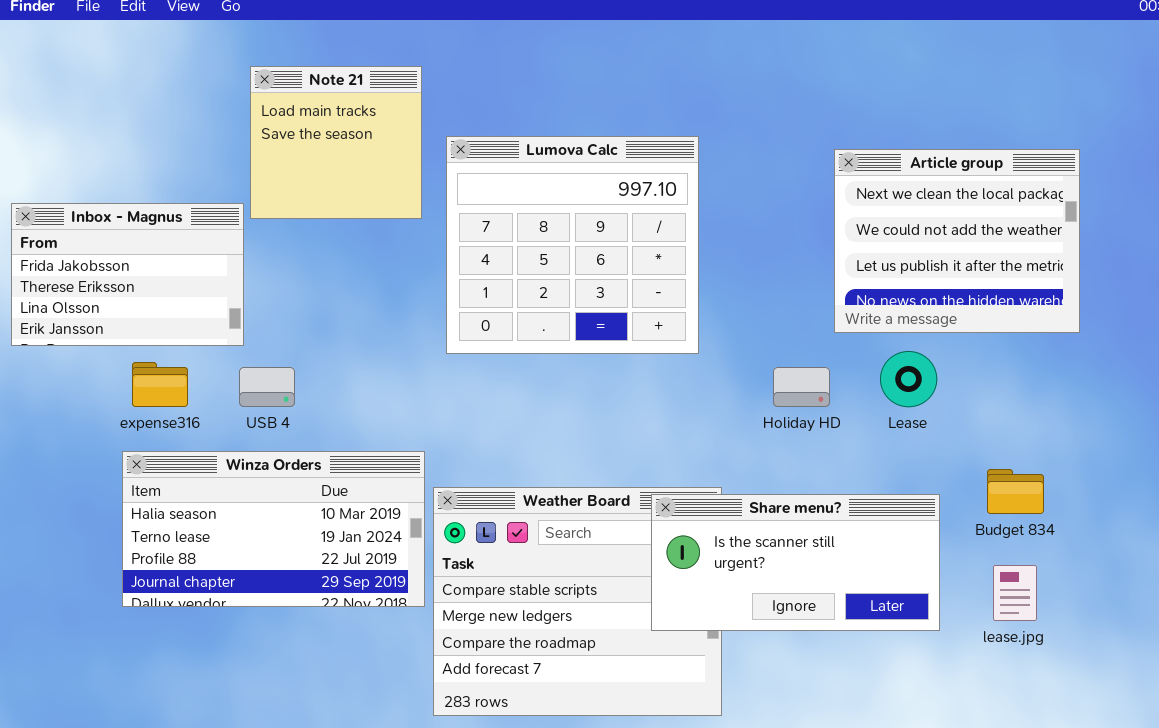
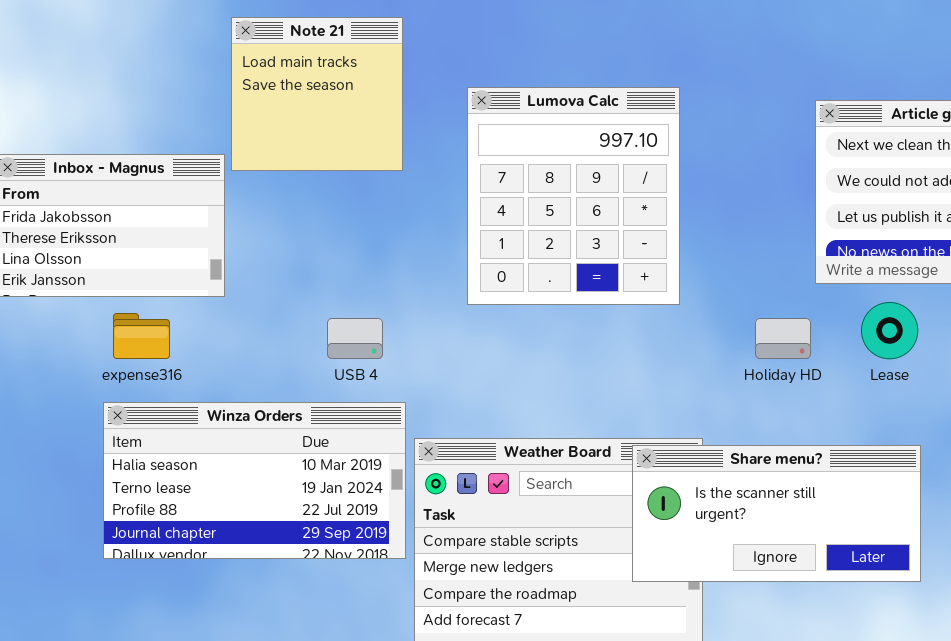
Lumova Calc: [446,136,699,354] -> [467,87,680,305], resized
USB 4: [239,367,295,407] -> [327,318,383,359], moved

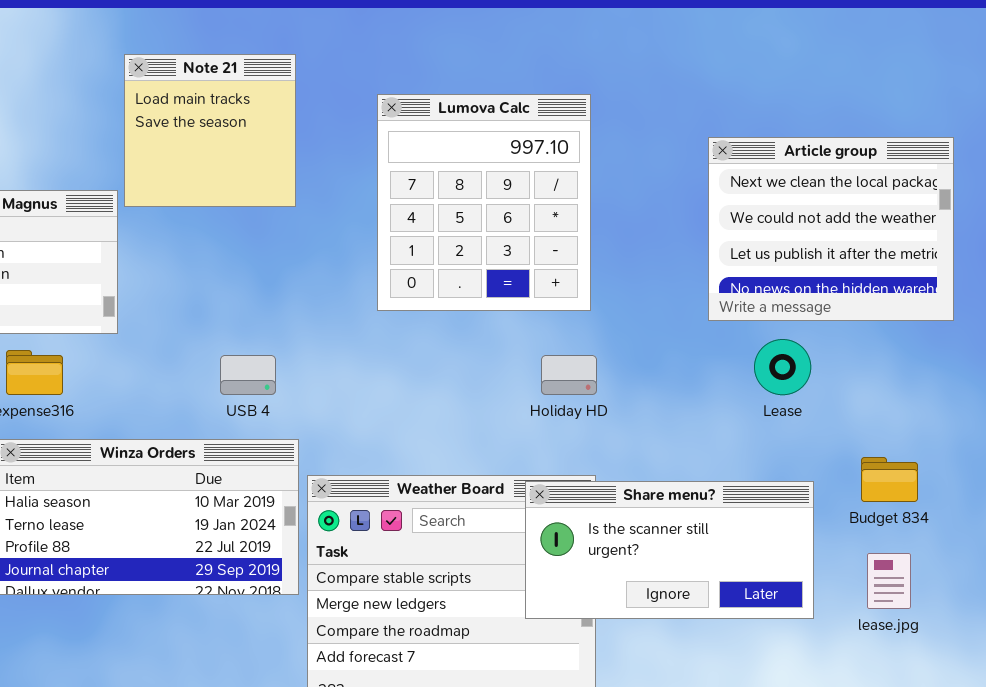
Lumova Calc: [467,87,680,305] -> [377,94,591,311], moved
Holiday HD: [755,318,811,359] -> [541,355,597,395], moved

